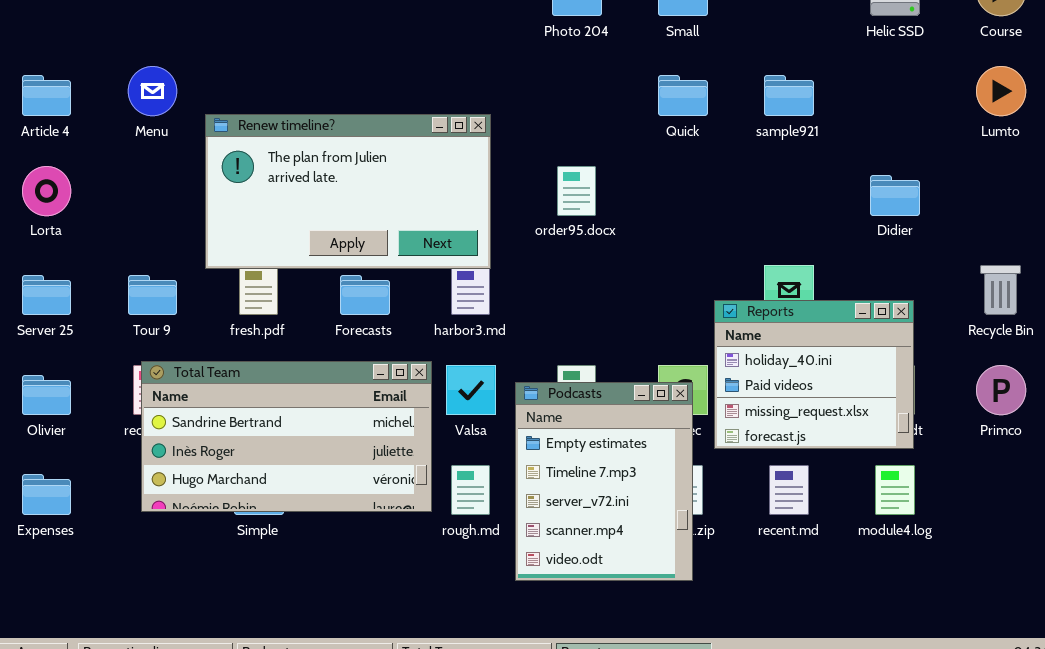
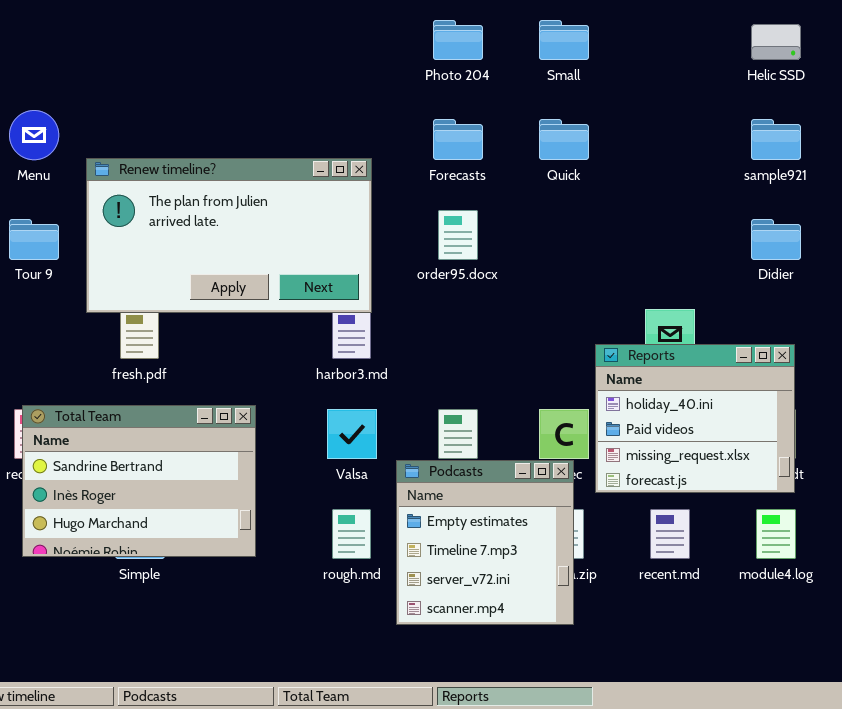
sample921: [764,75,814,116] -> [751,119,801,160], moved
Tour 9: [128,275,177,315] -> [9,219,59,260], moved
Forecasts: [340,275,390,315] -> [433,119,483,160], moved
Total Team: [141,361,432,512] -> [22,405,256,557], resized
Podcasts: [515,382,693,581] -> [396,460,574,625], resized

